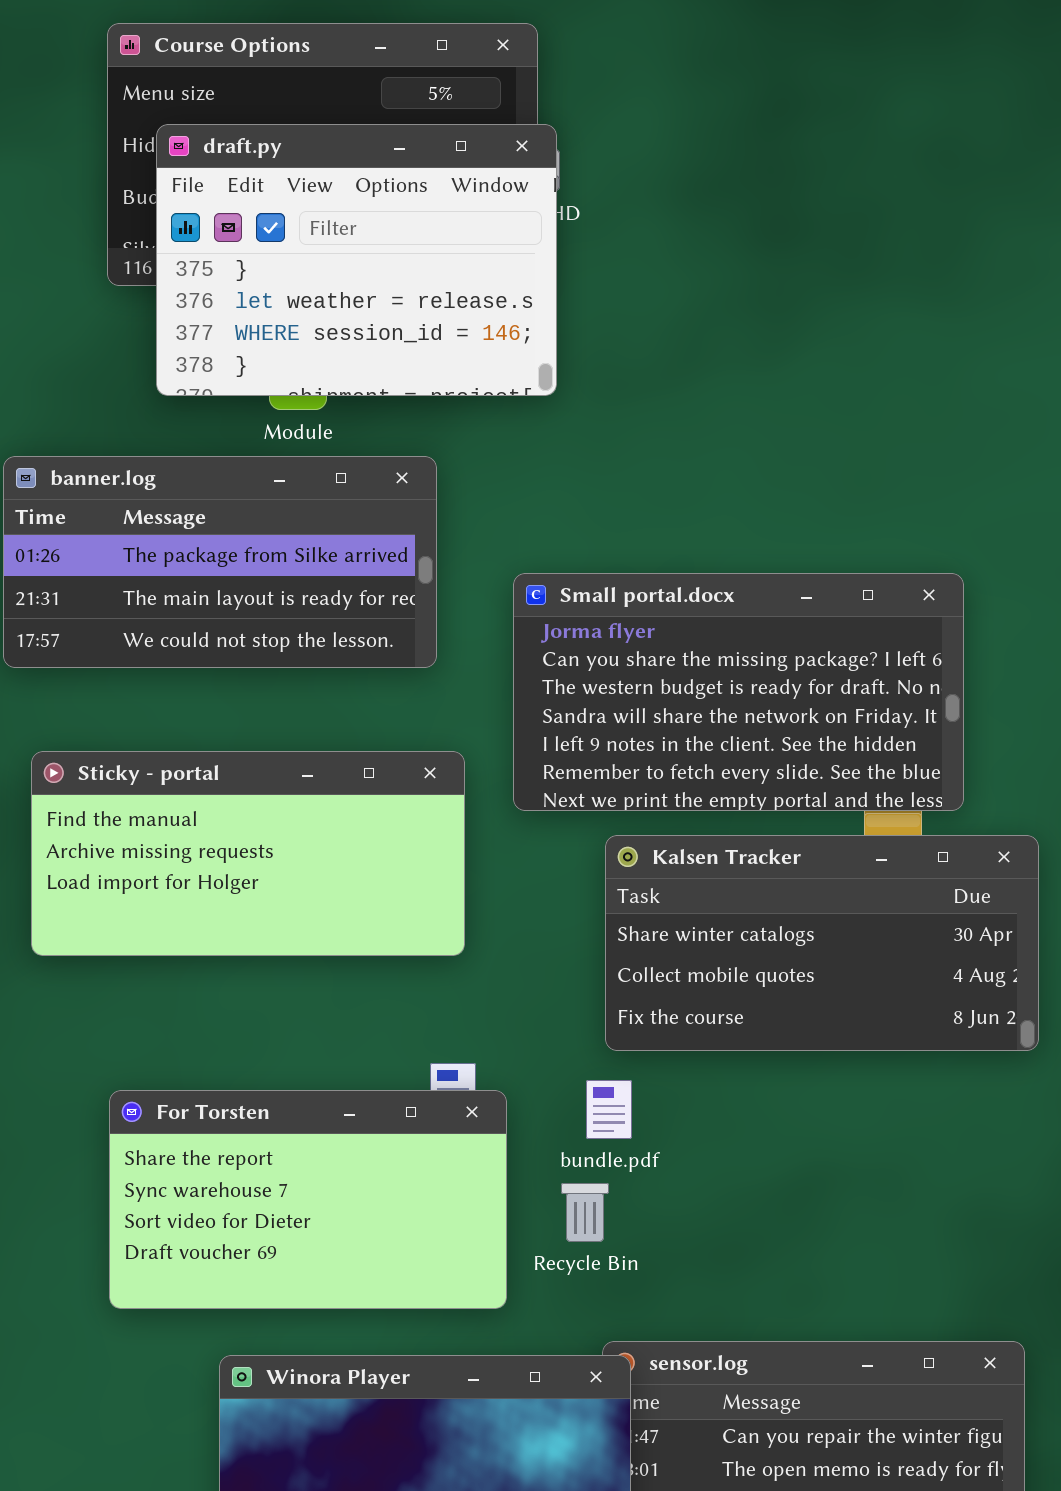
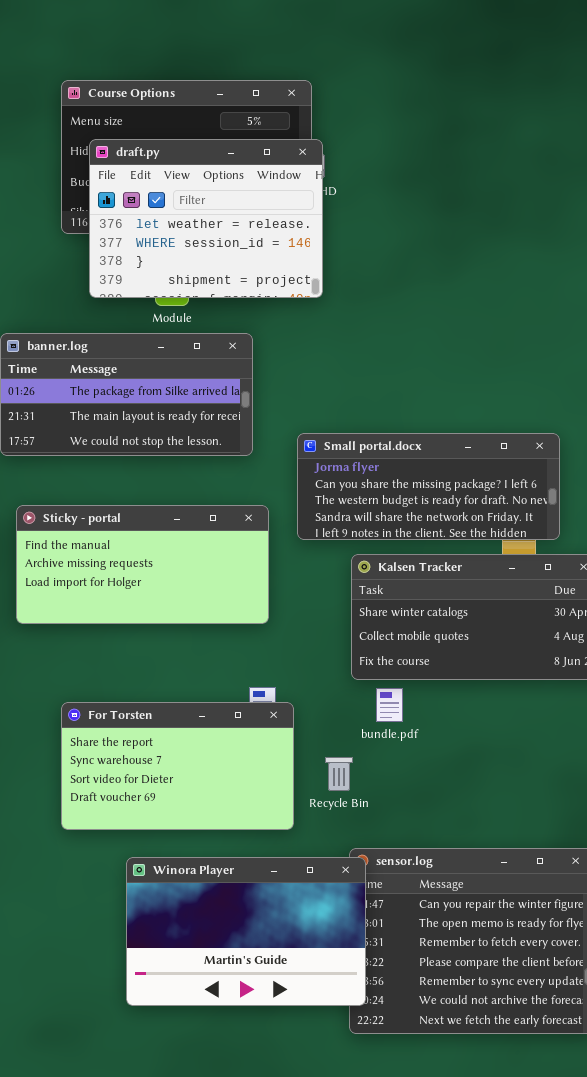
draft.py: [156,124,557,396] -> [89,139,323,298], scrolled down 1 row
Small portal.docx: [513,573,964,811] -> [297,433,560,540], resized
bundle.pdf: [586,1080,632,1139] -> [376,688,403,722], moved

